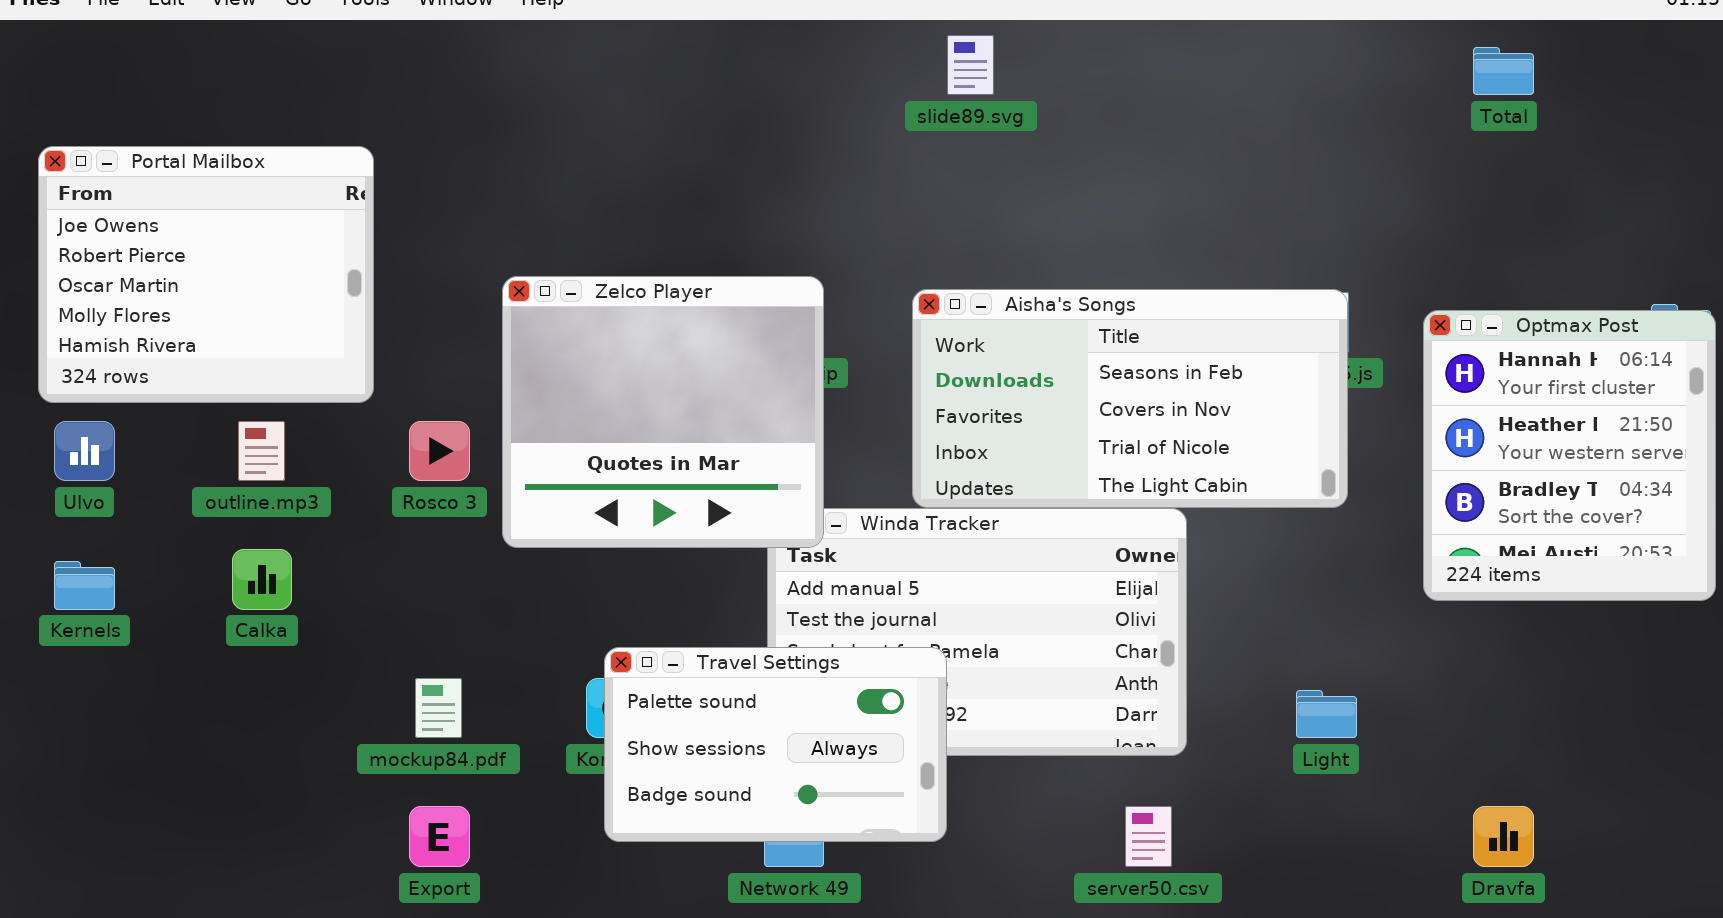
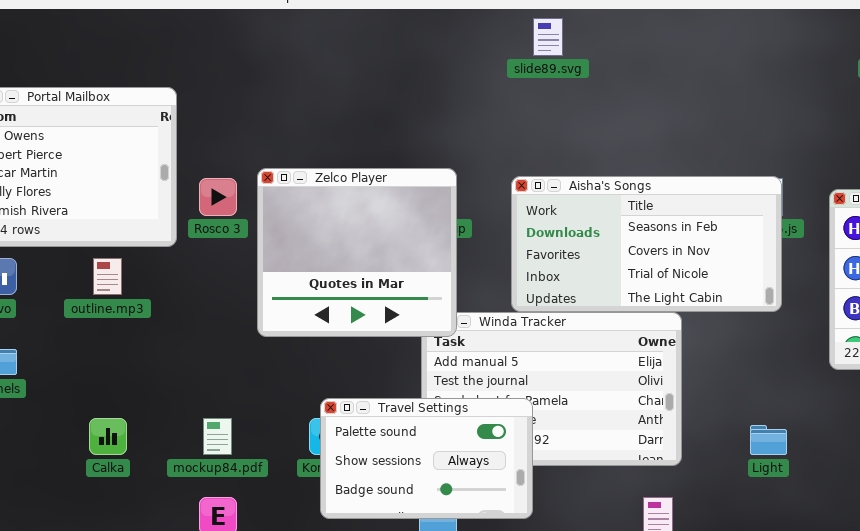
Rosco 3: [409,421,470,481] -> [199,178,237,216], moved
Calka: [232,549,292,610] -> [89,418,127,455], moved

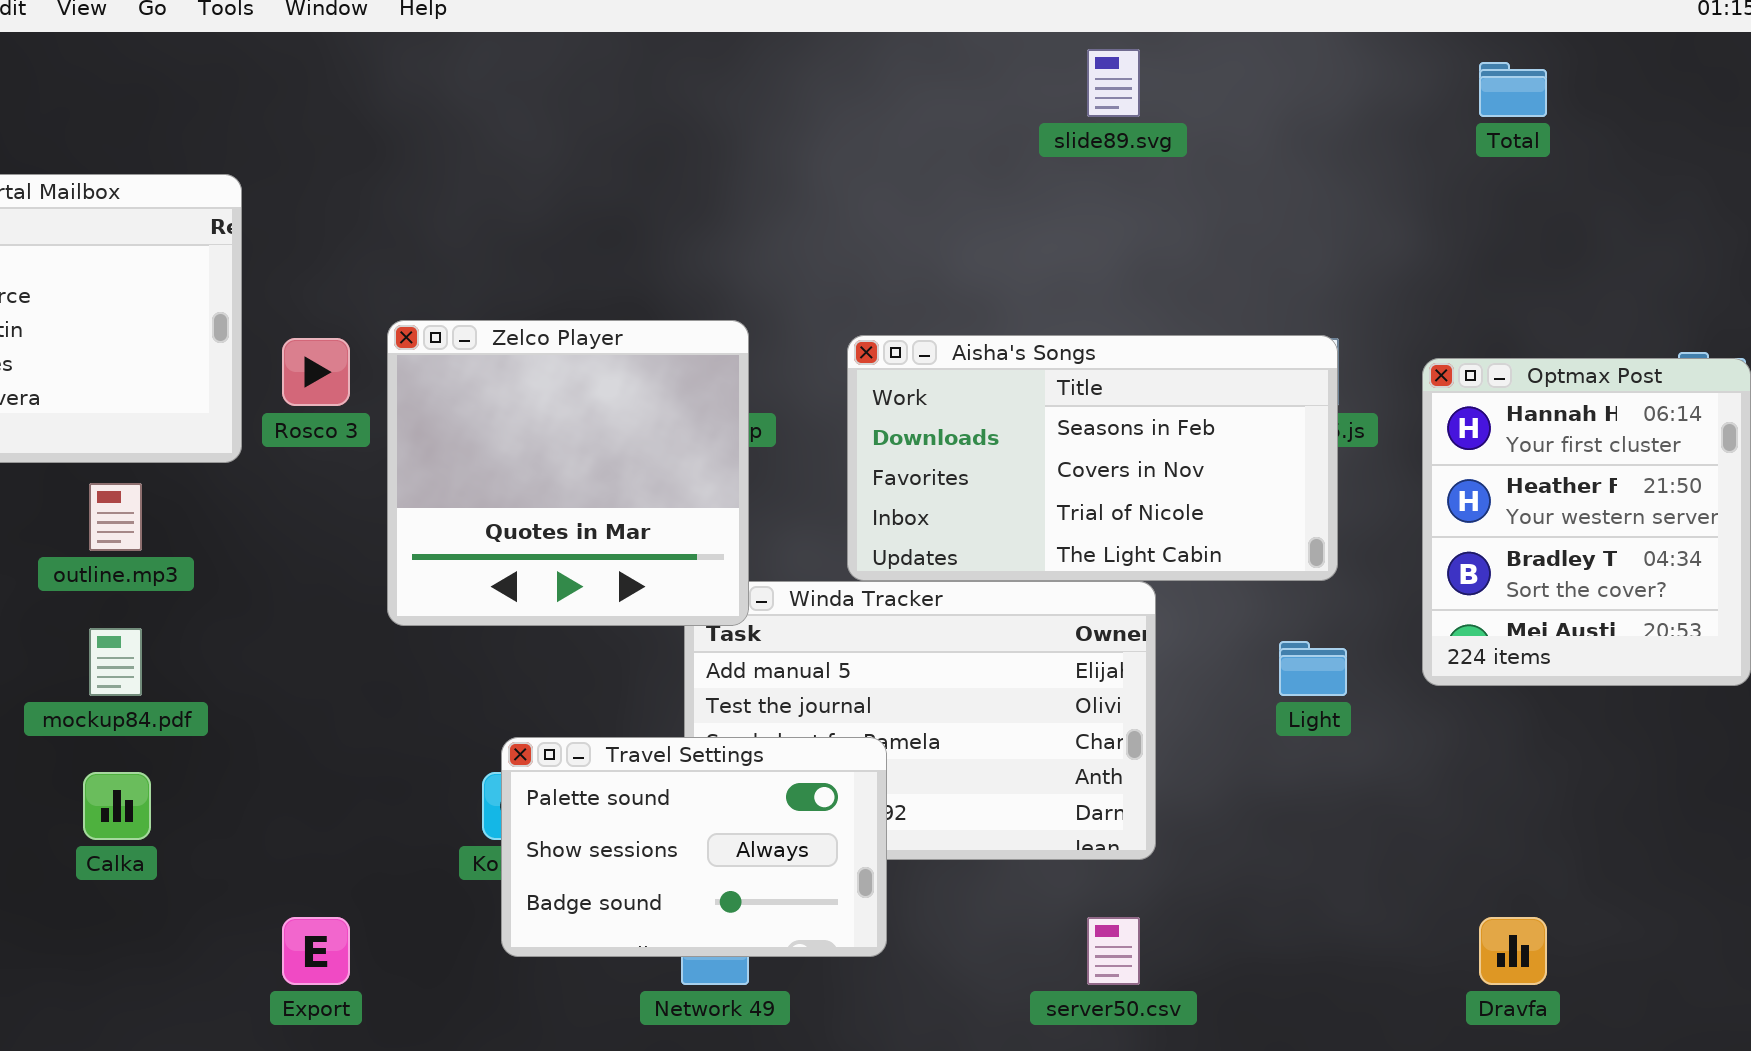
slide89.svg: [533,18,563,56] -> [1087,49,1140,117], moved
mockup84.pdf: [203,418,232,455] -> [89,628,142,696], moved
Light: [750,425,787,455] -> [1279,641,1347,696], moved

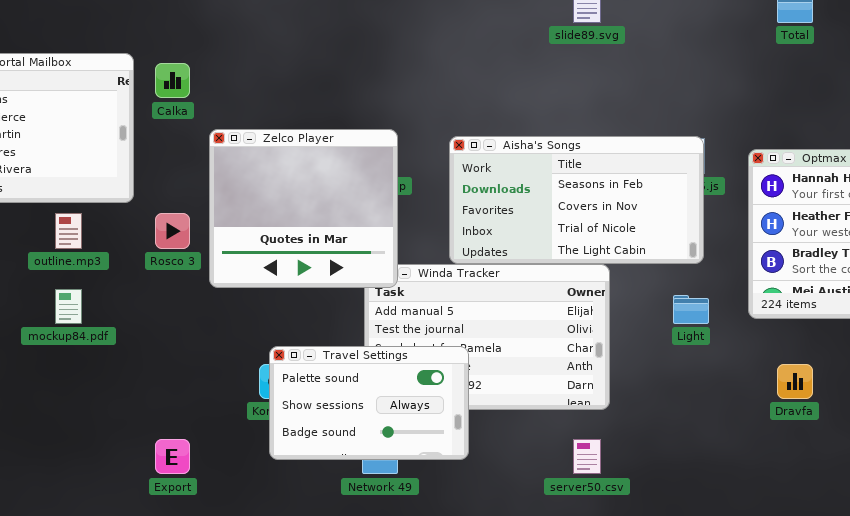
Rosco 3: [282,338,350,406] -> [155,213,190,249], moved
Calka: [83,772,151,840] -> [155,63,190,98], moved
Dravfa: [1479,917,1547,985] -> [777,364,813,399], moved

